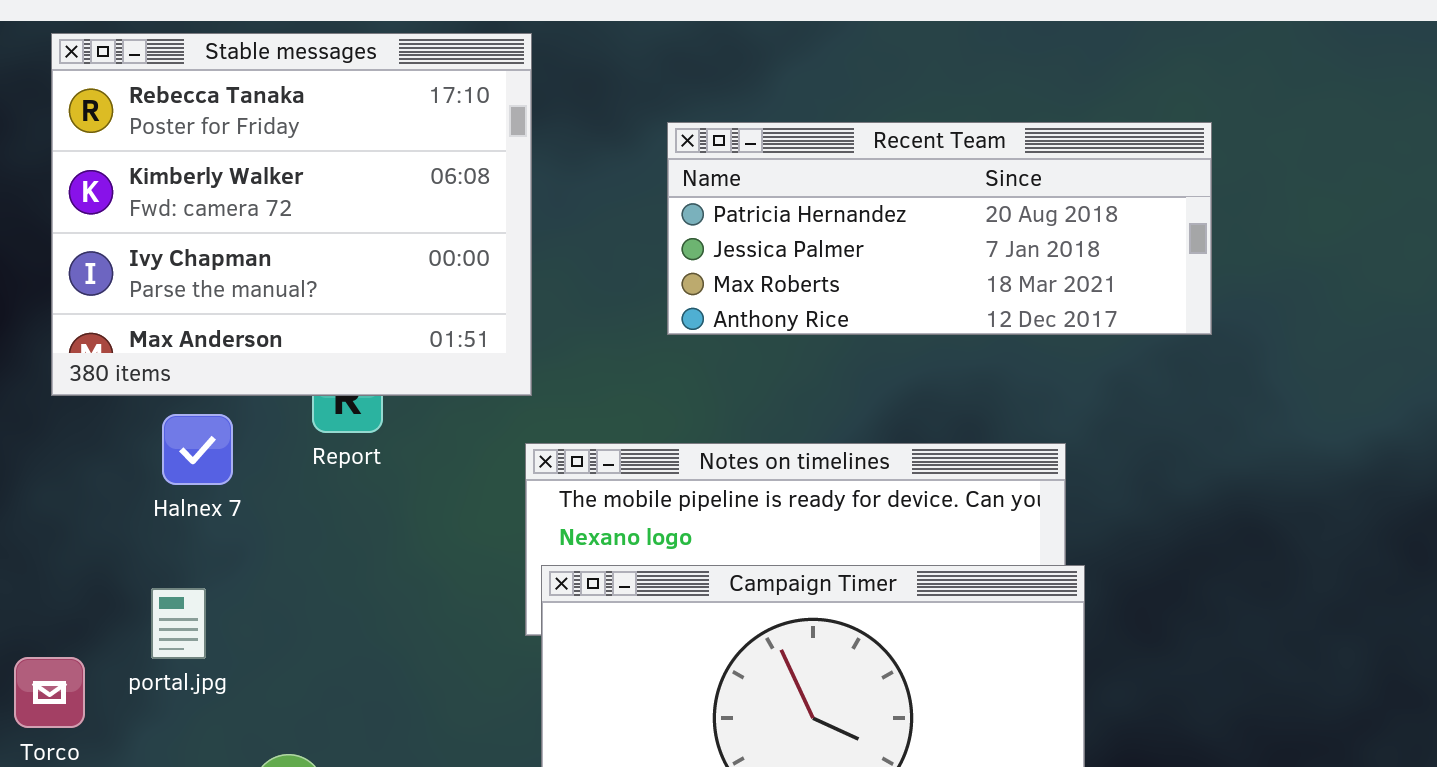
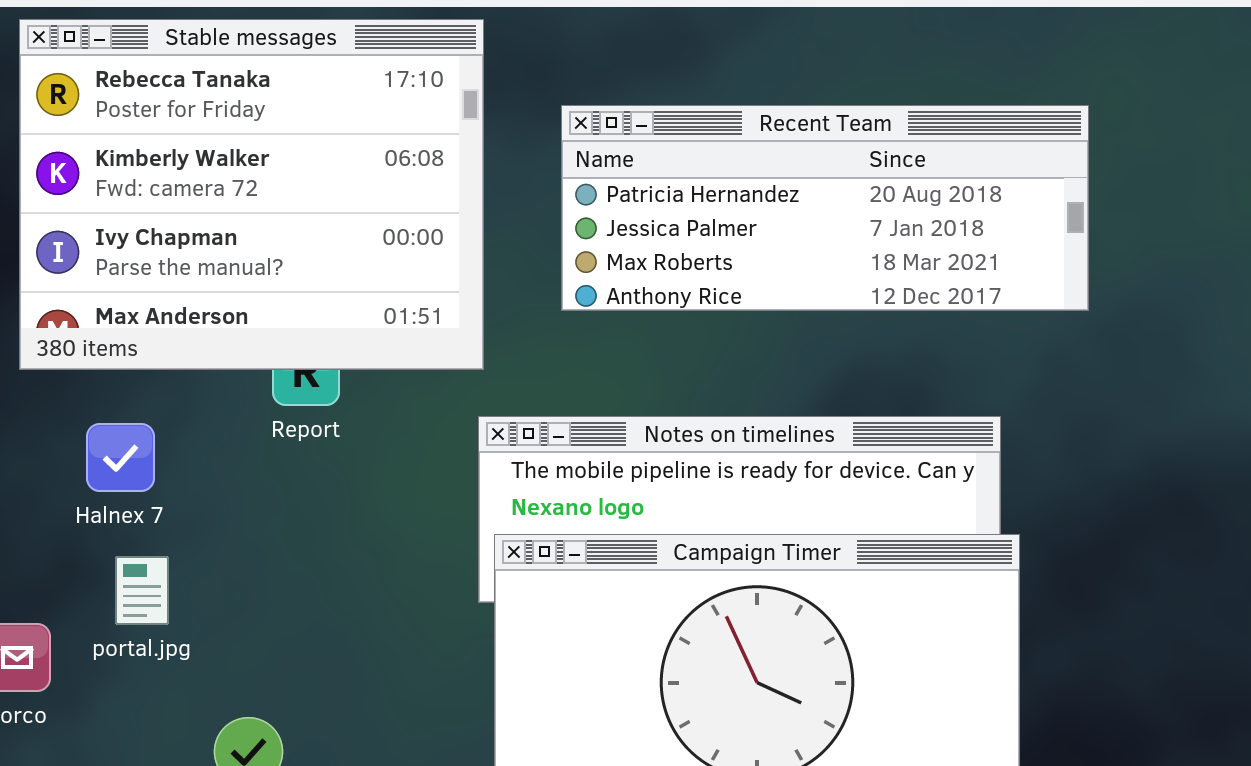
Recent Team: [667,122,1212,335] -> [561,105,1089,311], moved
Halnex 7: [162,414,233,485] -> [86,423,155,492], moved

